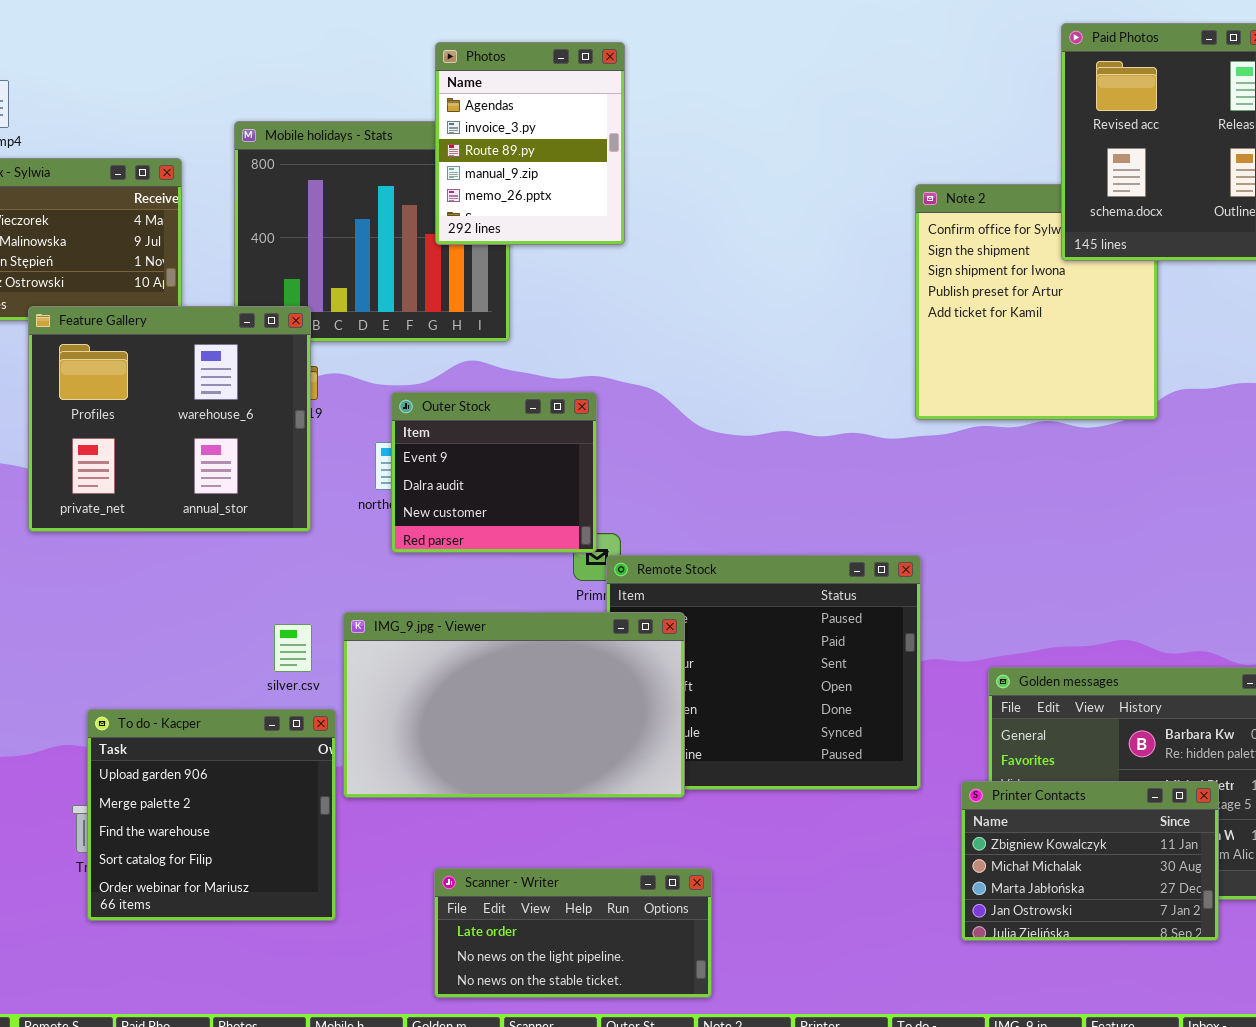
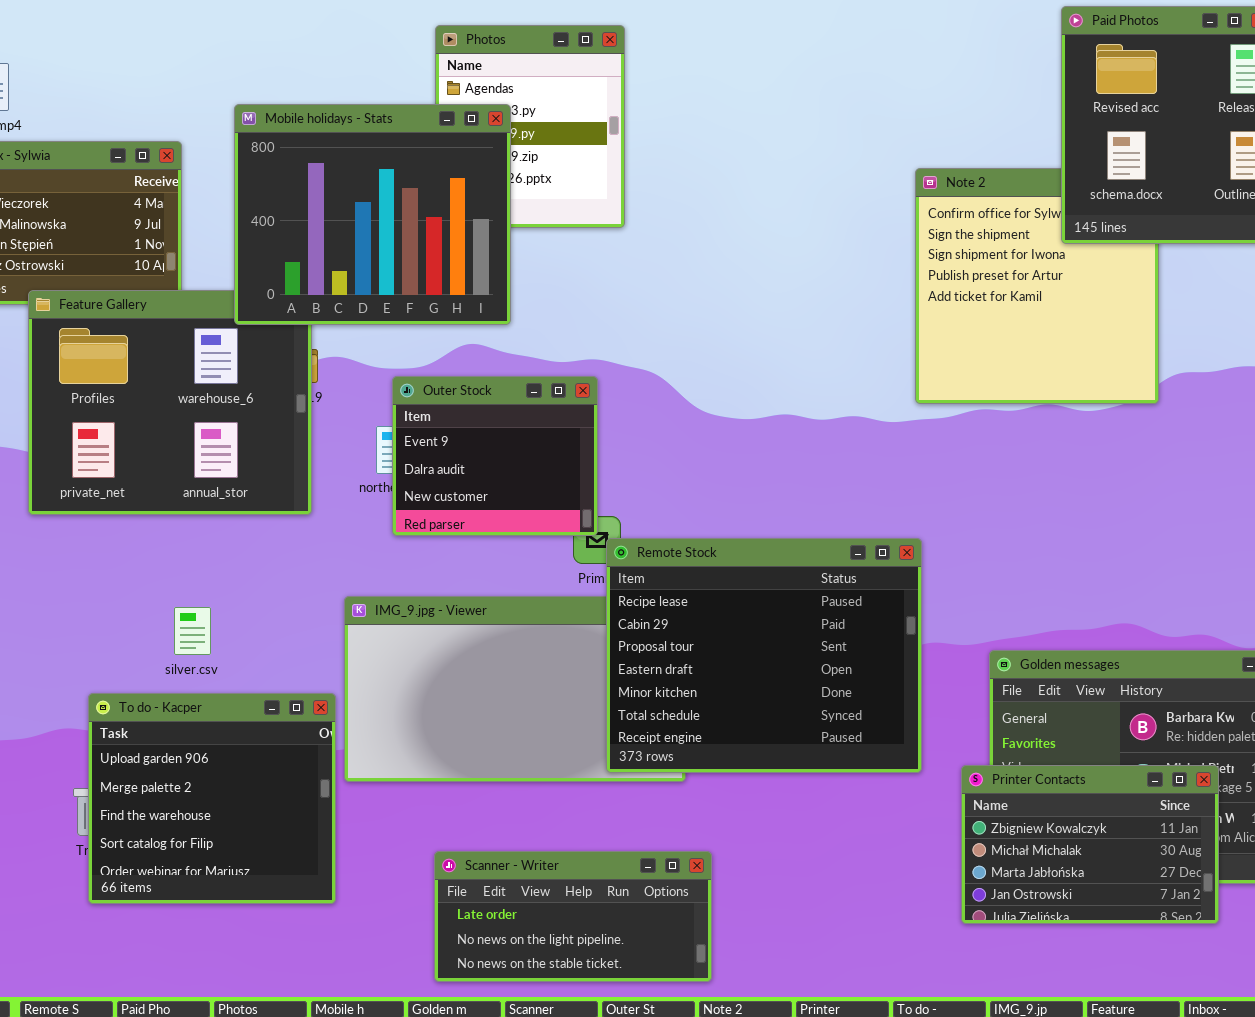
Mobile holidays - Stats: [234,121,510,342] -> [234,104,511,325], raised
Remote Stock: [606,555,921,790] -> [606,538,922,773], raised
silver.csv: [274,624,312,672] -> [174,607,211,655], moved

